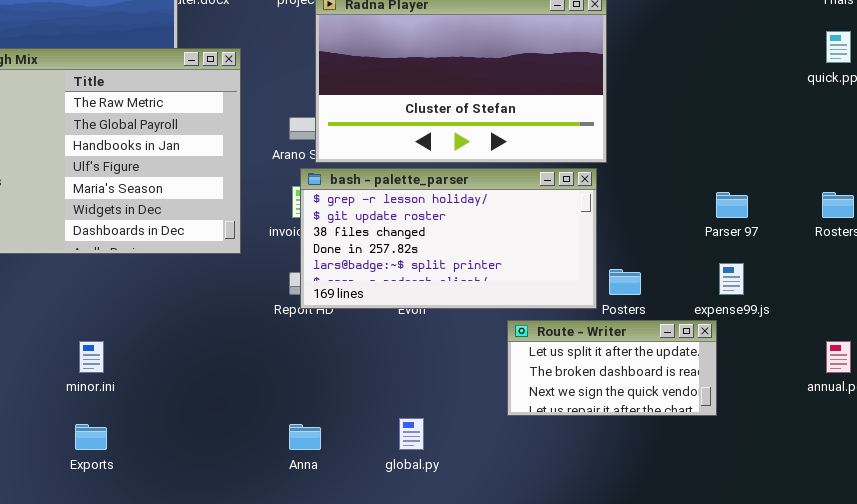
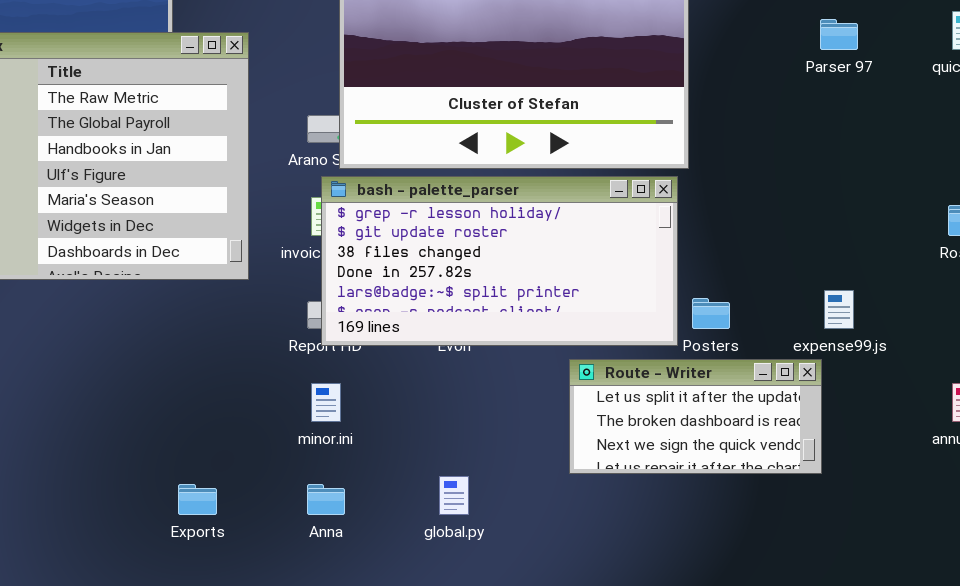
Parser 97: [716,192,748,218] -> [820,19,858,50], moved
minor.ini: [79,341,104,373] -> [311,383,341,422], moved
Exports: [75,424,107,450] -> [178,484,217,515], moved

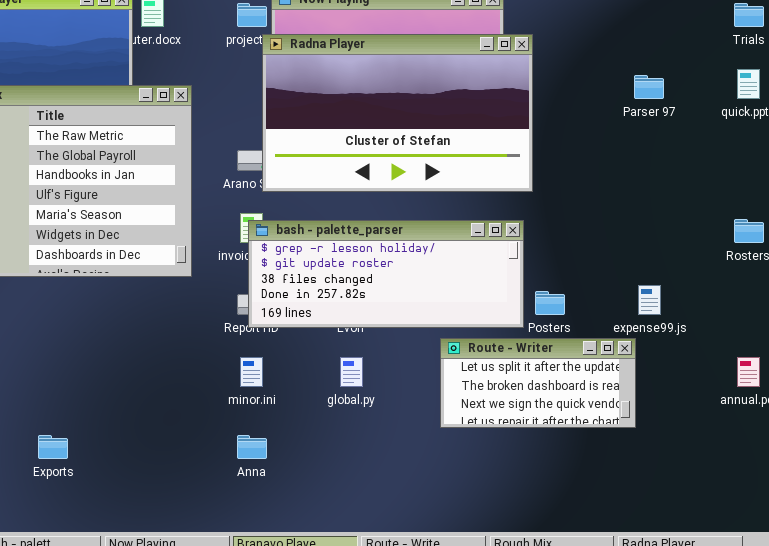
bash - palette_parser: [321,176,678,346] -> [248,220,524,328], resized
global.py: [439,476,469,515] -> [340,357,363,387], moved
Exports: [178,484,217,515] -> [38,435,68,459], moved

